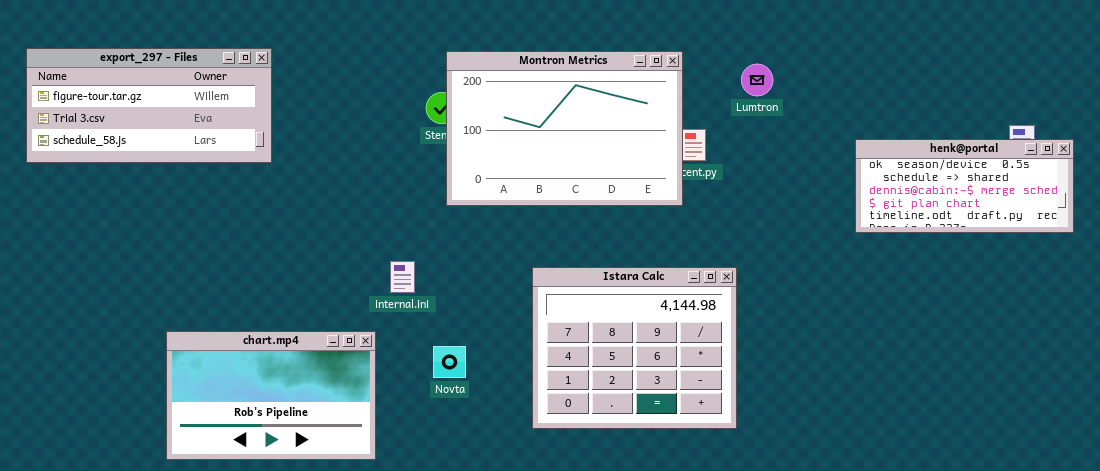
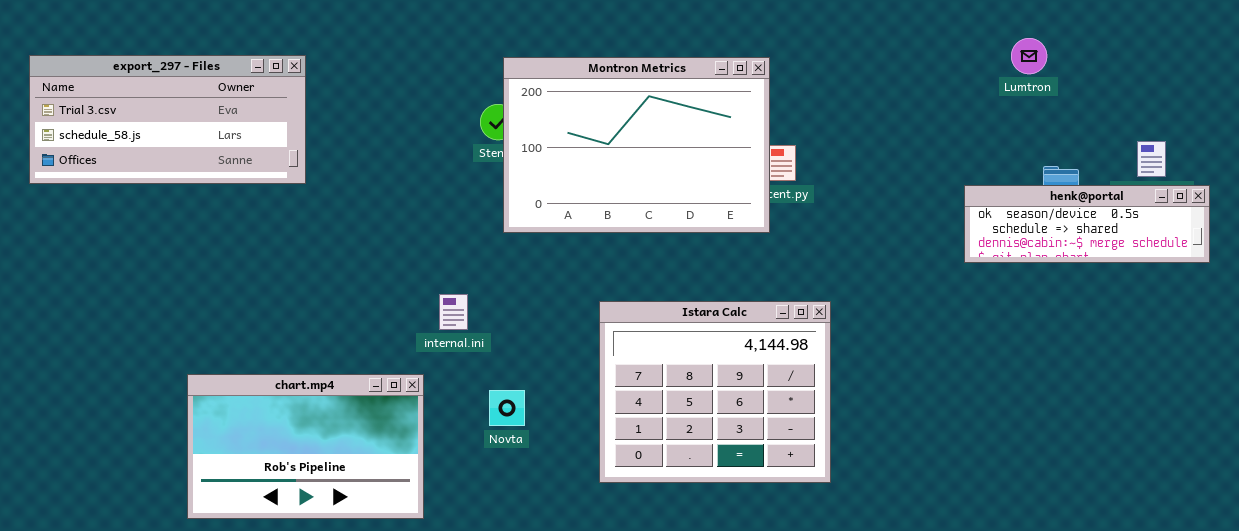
export_297 - Files: [26,48,272,163] -> [29,55,306,184], scrolled down 1 row
Lumtron: [741,64,773,96] -> [1011,38,1047,74], moved
henk@portal: [855,139,1074,233] -> [964,185,1210,263], resized

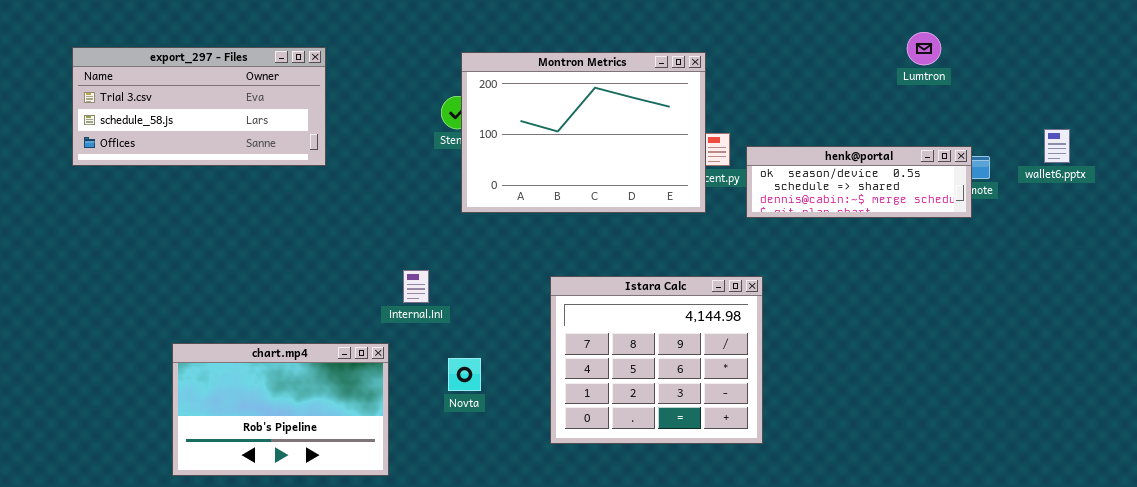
Lumtron: [1011,38,1047,74] -> [907,32,941,65], moved
export_297 - Files: [29,55,306,184] -> [72,47,326,166], moved
henk@portal: [964,185,1210,263] -> [746,146,972,218], moved

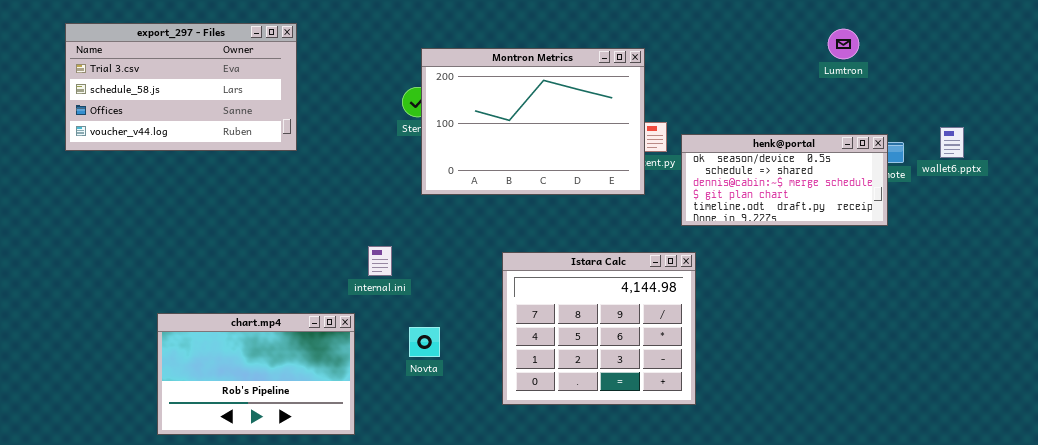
export_297 - Files: [72,47,326,166] -> [65,23,297,151], resized
wallet6.pptx: [1044,129,1070,163] -> [940,127,964,158], moved
henk@portal: [746,146,972,218] -> [681,134,888,226], resized

